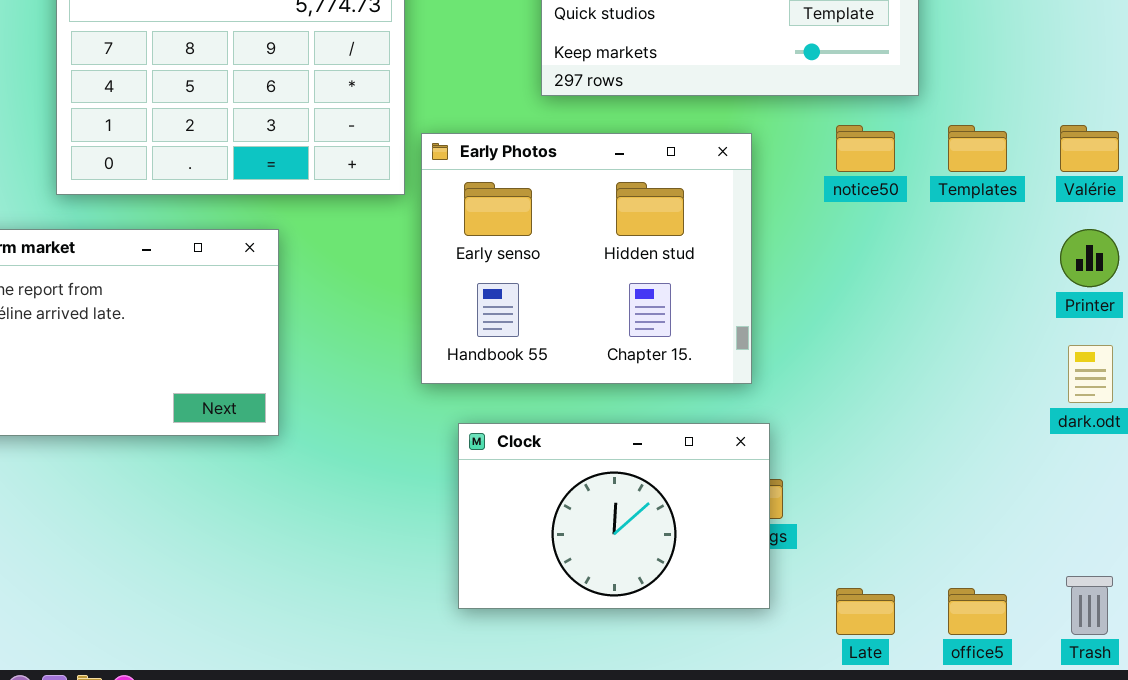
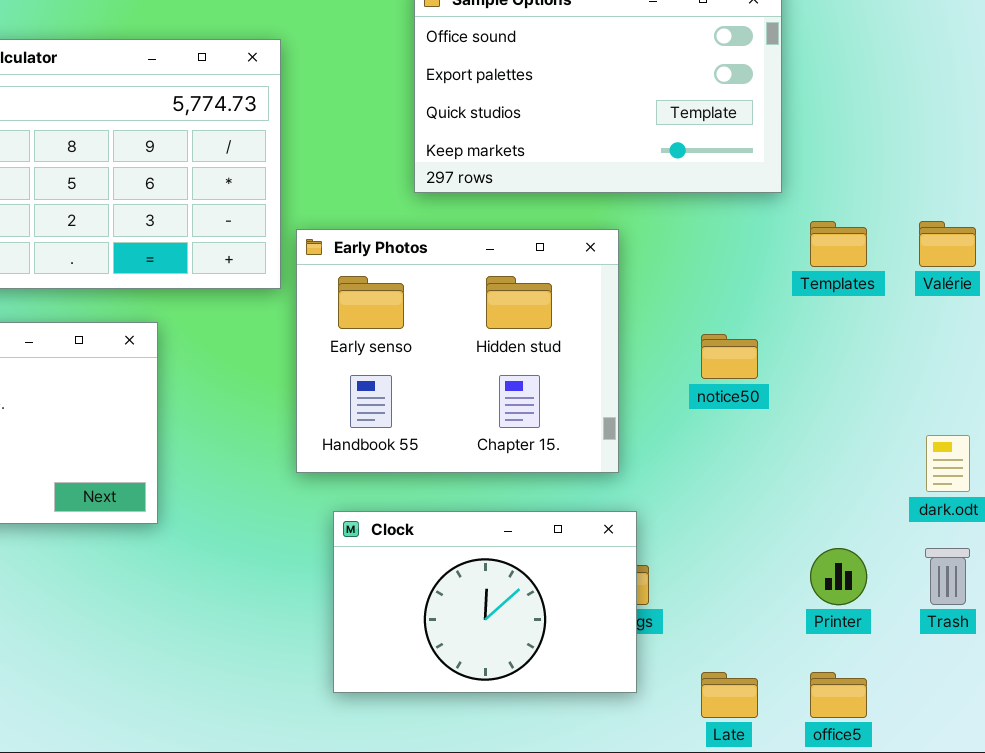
notice50: [836,125,895,172] -> [701,334,758,379], moved
Printer: [1060,229,1119,287] -> [810,548,867,605], moved
Trash: [1066,576,1113,635] -> [925,548,970,605], moved

